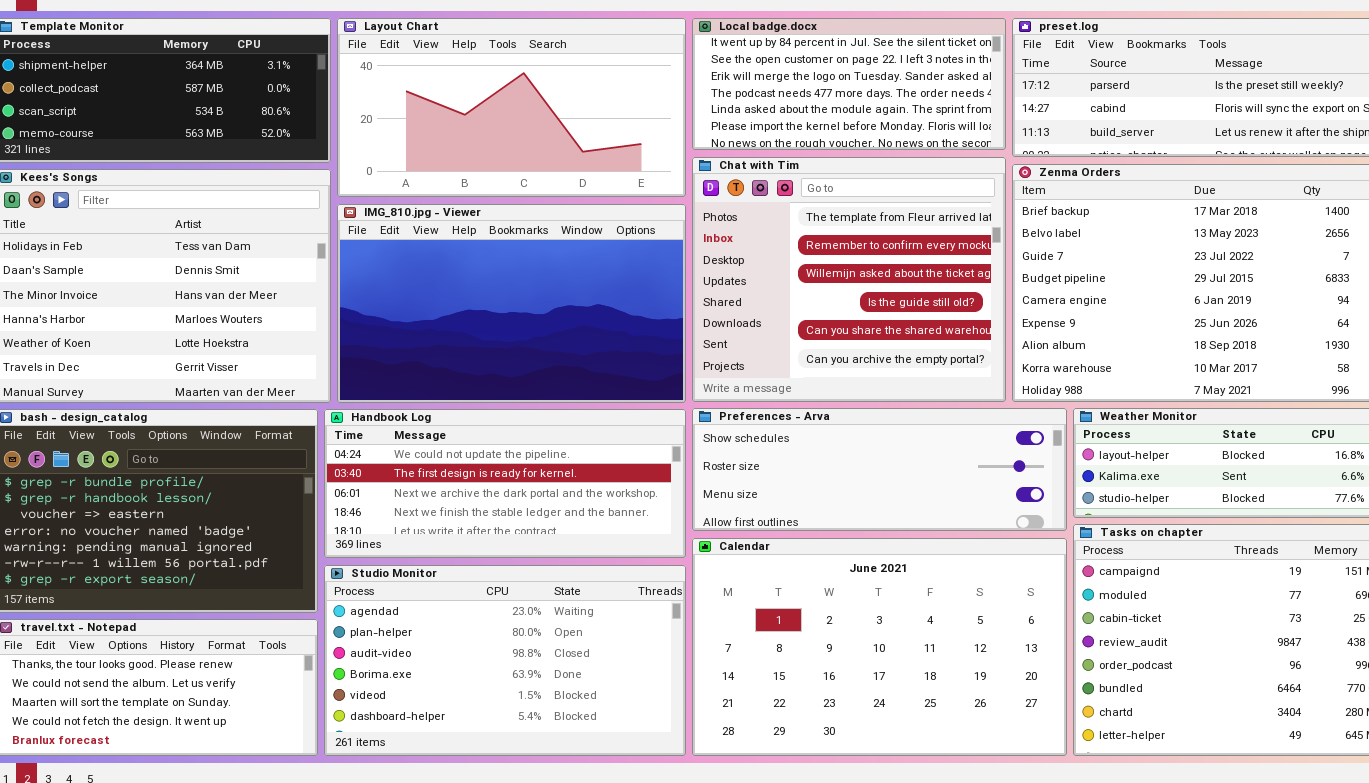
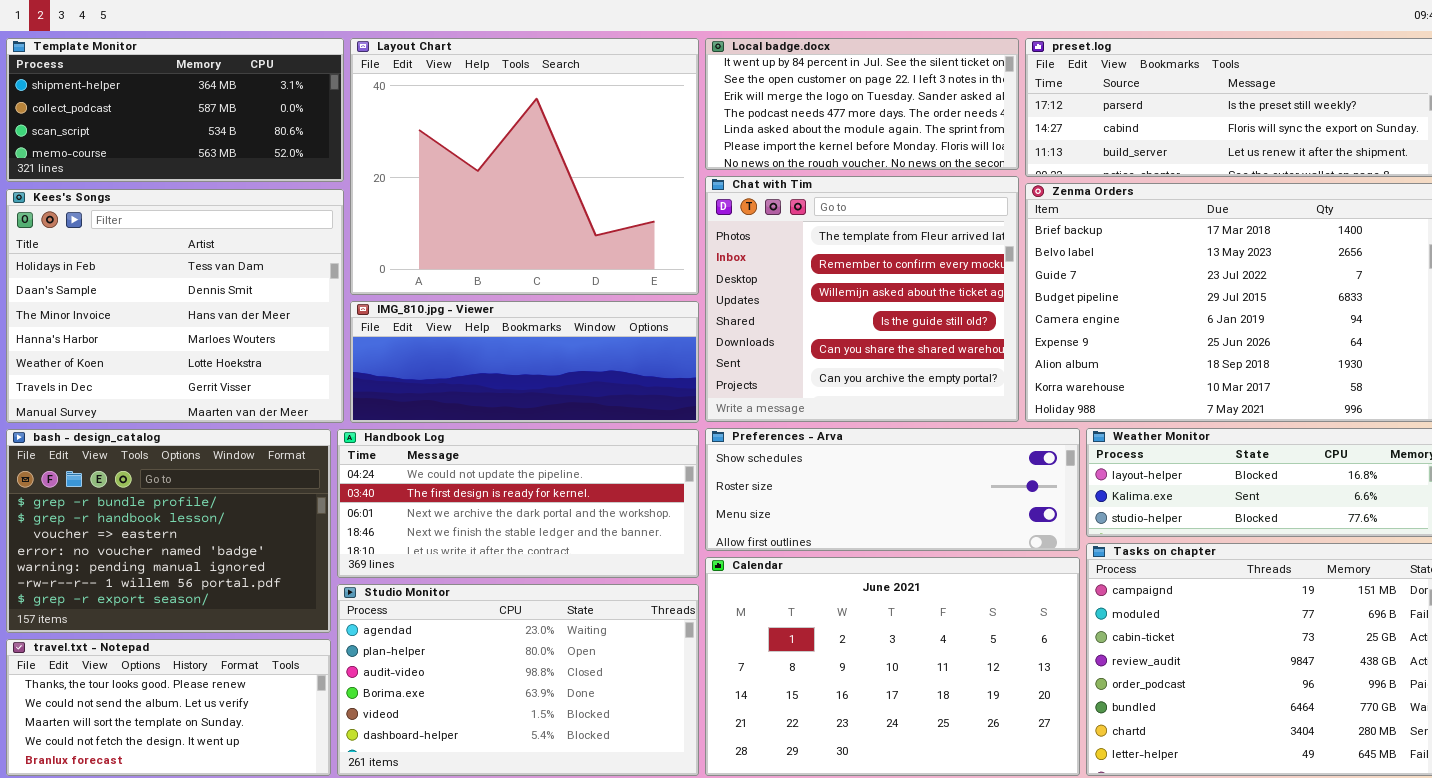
Layout Chart: [337,18,686,197] -> [350,38,699,295], resized
IMG_810.jpg - Viewer: [337,204,686,403] -> [350,301,699,423], resized

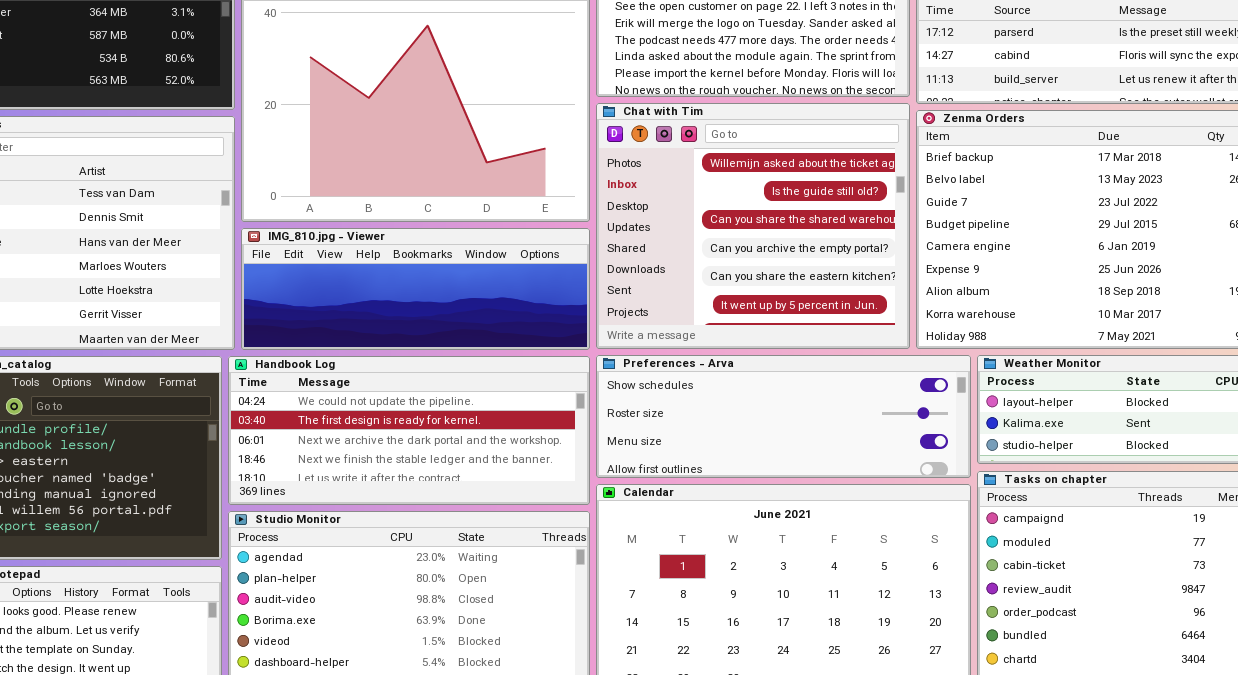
Chat with Tim: [705,176,1019,422] -> [596,103,910,349], scrolled down 2 rows

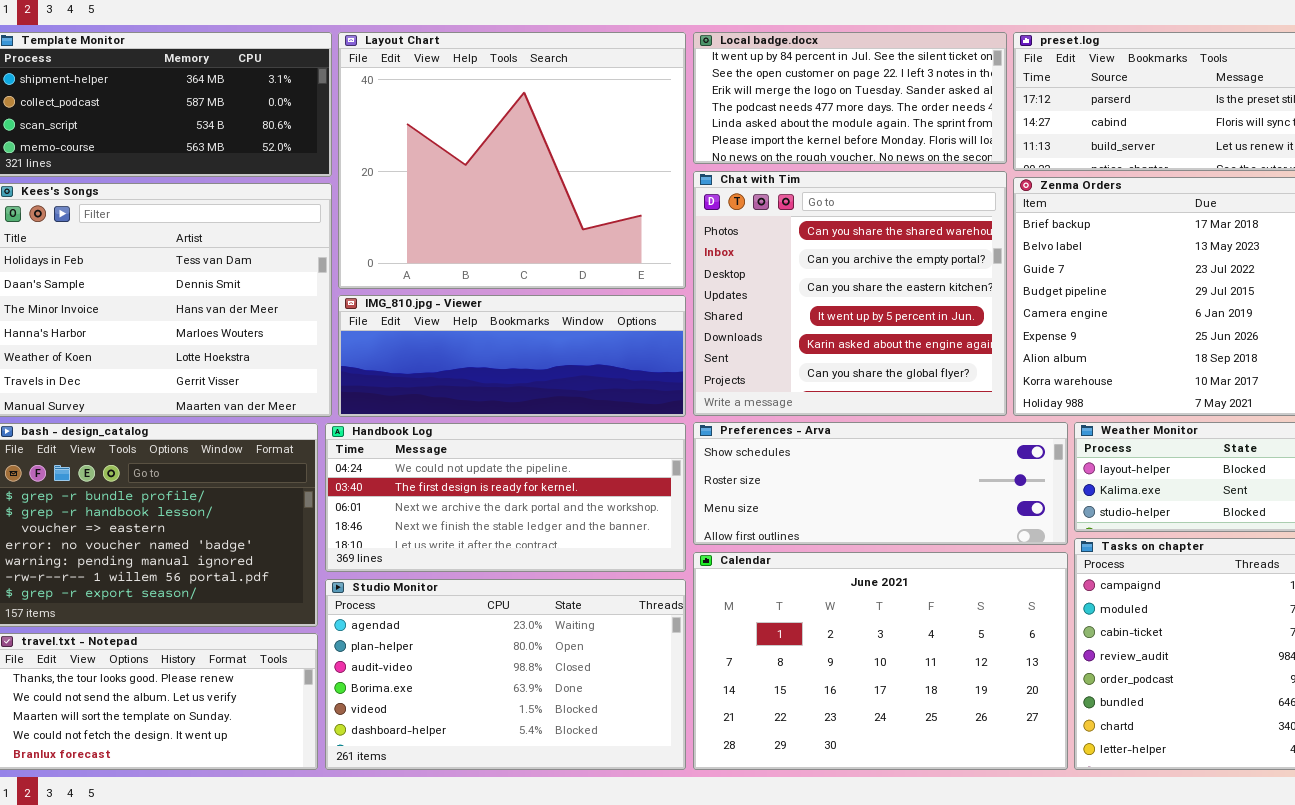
Chat with Tim: [596,103,910,349] -> [693,171,1007,416], scrolled down 2 rows

